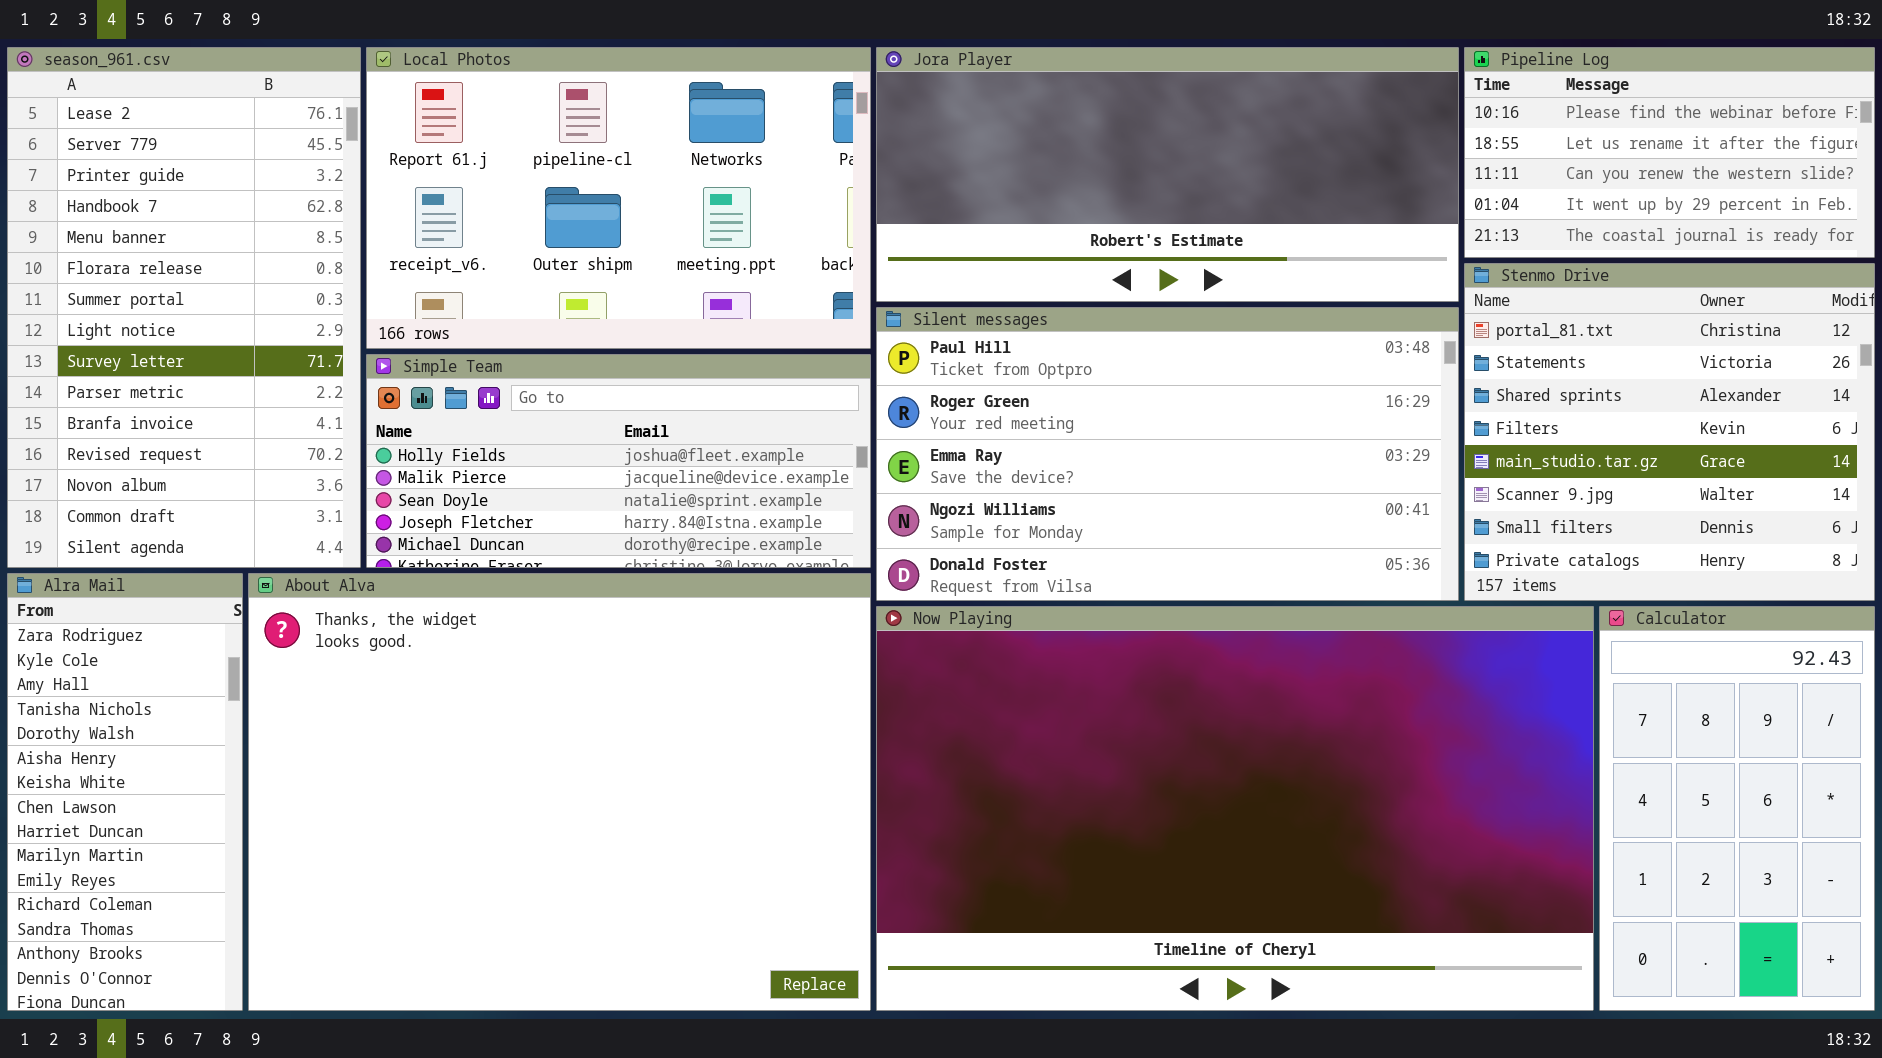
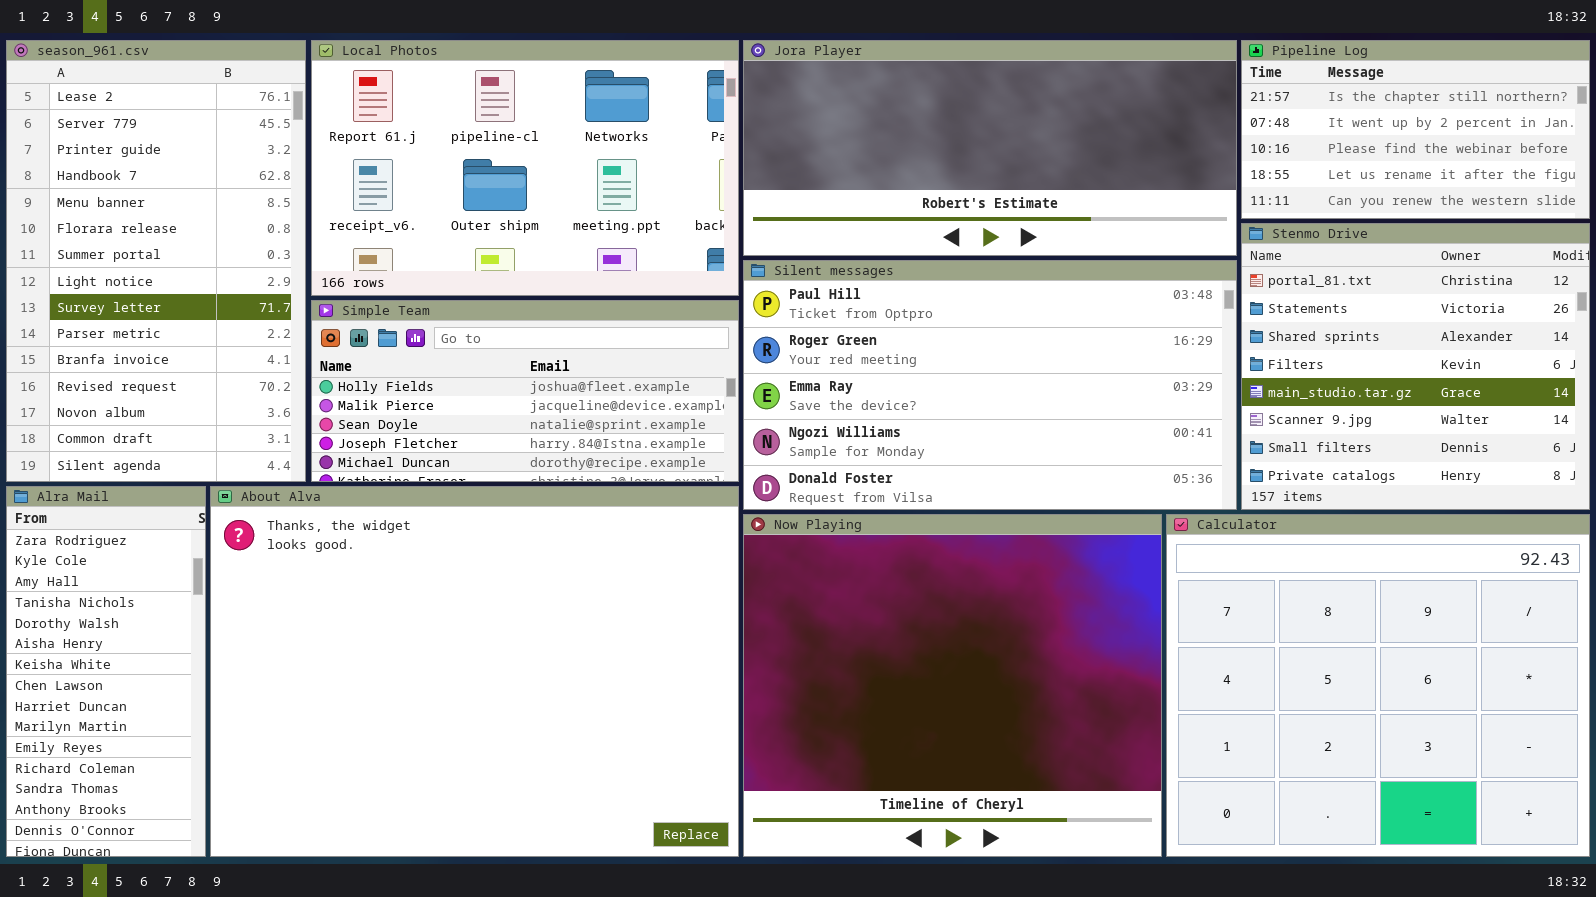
Pipeline Log: [1464,47,1875,258] -> [1241,40,1590,219], scrolled up 2 rows
Now Playing: [876,606,1594,1011] -> [743,514,1162,857], resized
Calculator: [1599,606,1875,1011] -> [1166,514,1590,857], resized

